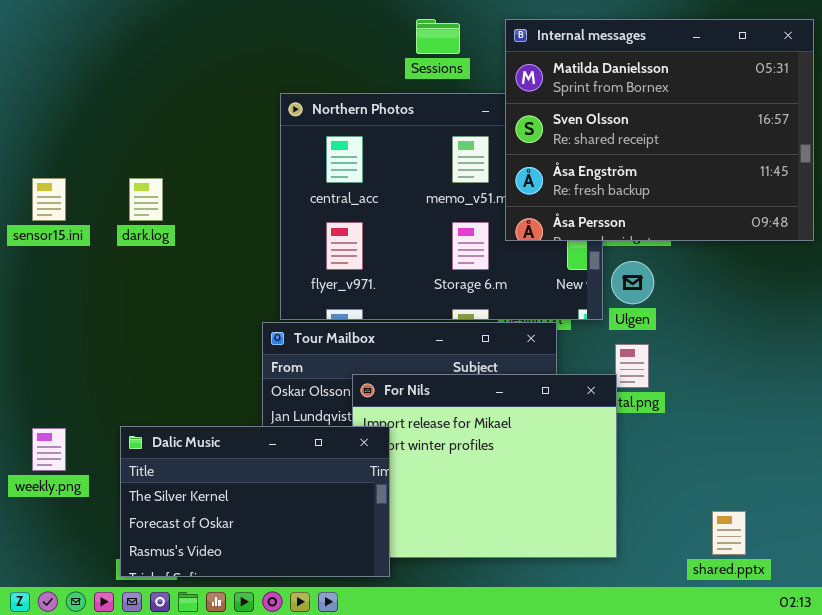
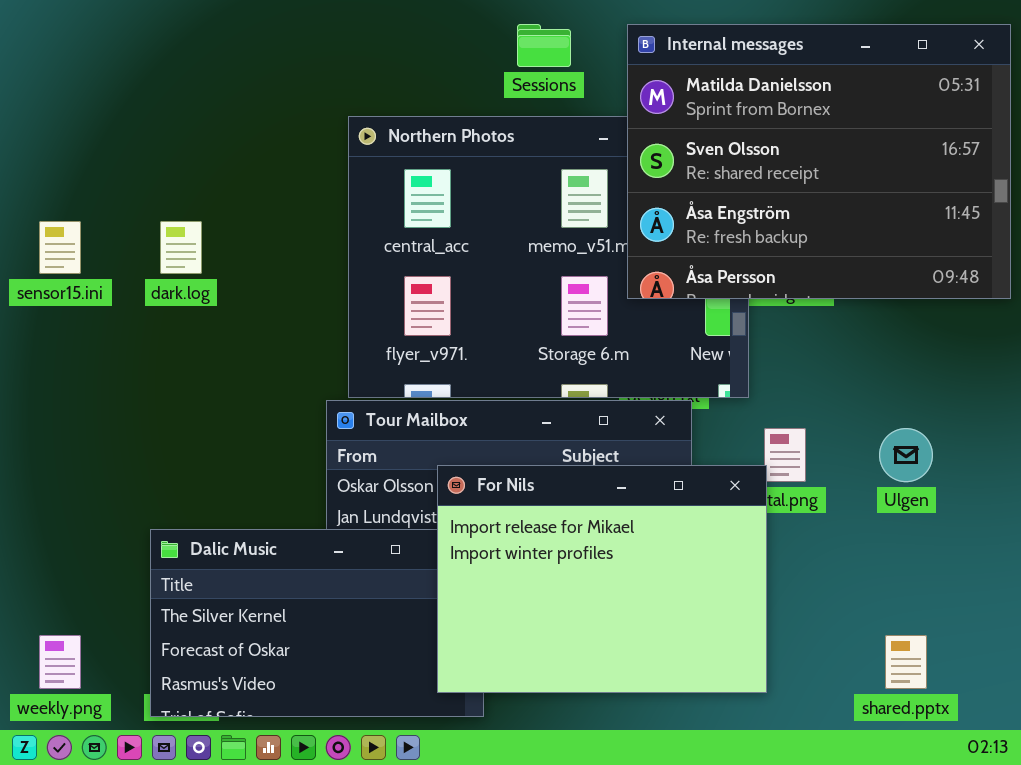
Ulgen: [611,261,654,304] -> [879,428,933,482], moved
For Nils: [352,374,617,558] -> [437,465,767,693], raised
weekly.png: [32,428,66,471] -> [39,635,81,689], moved

